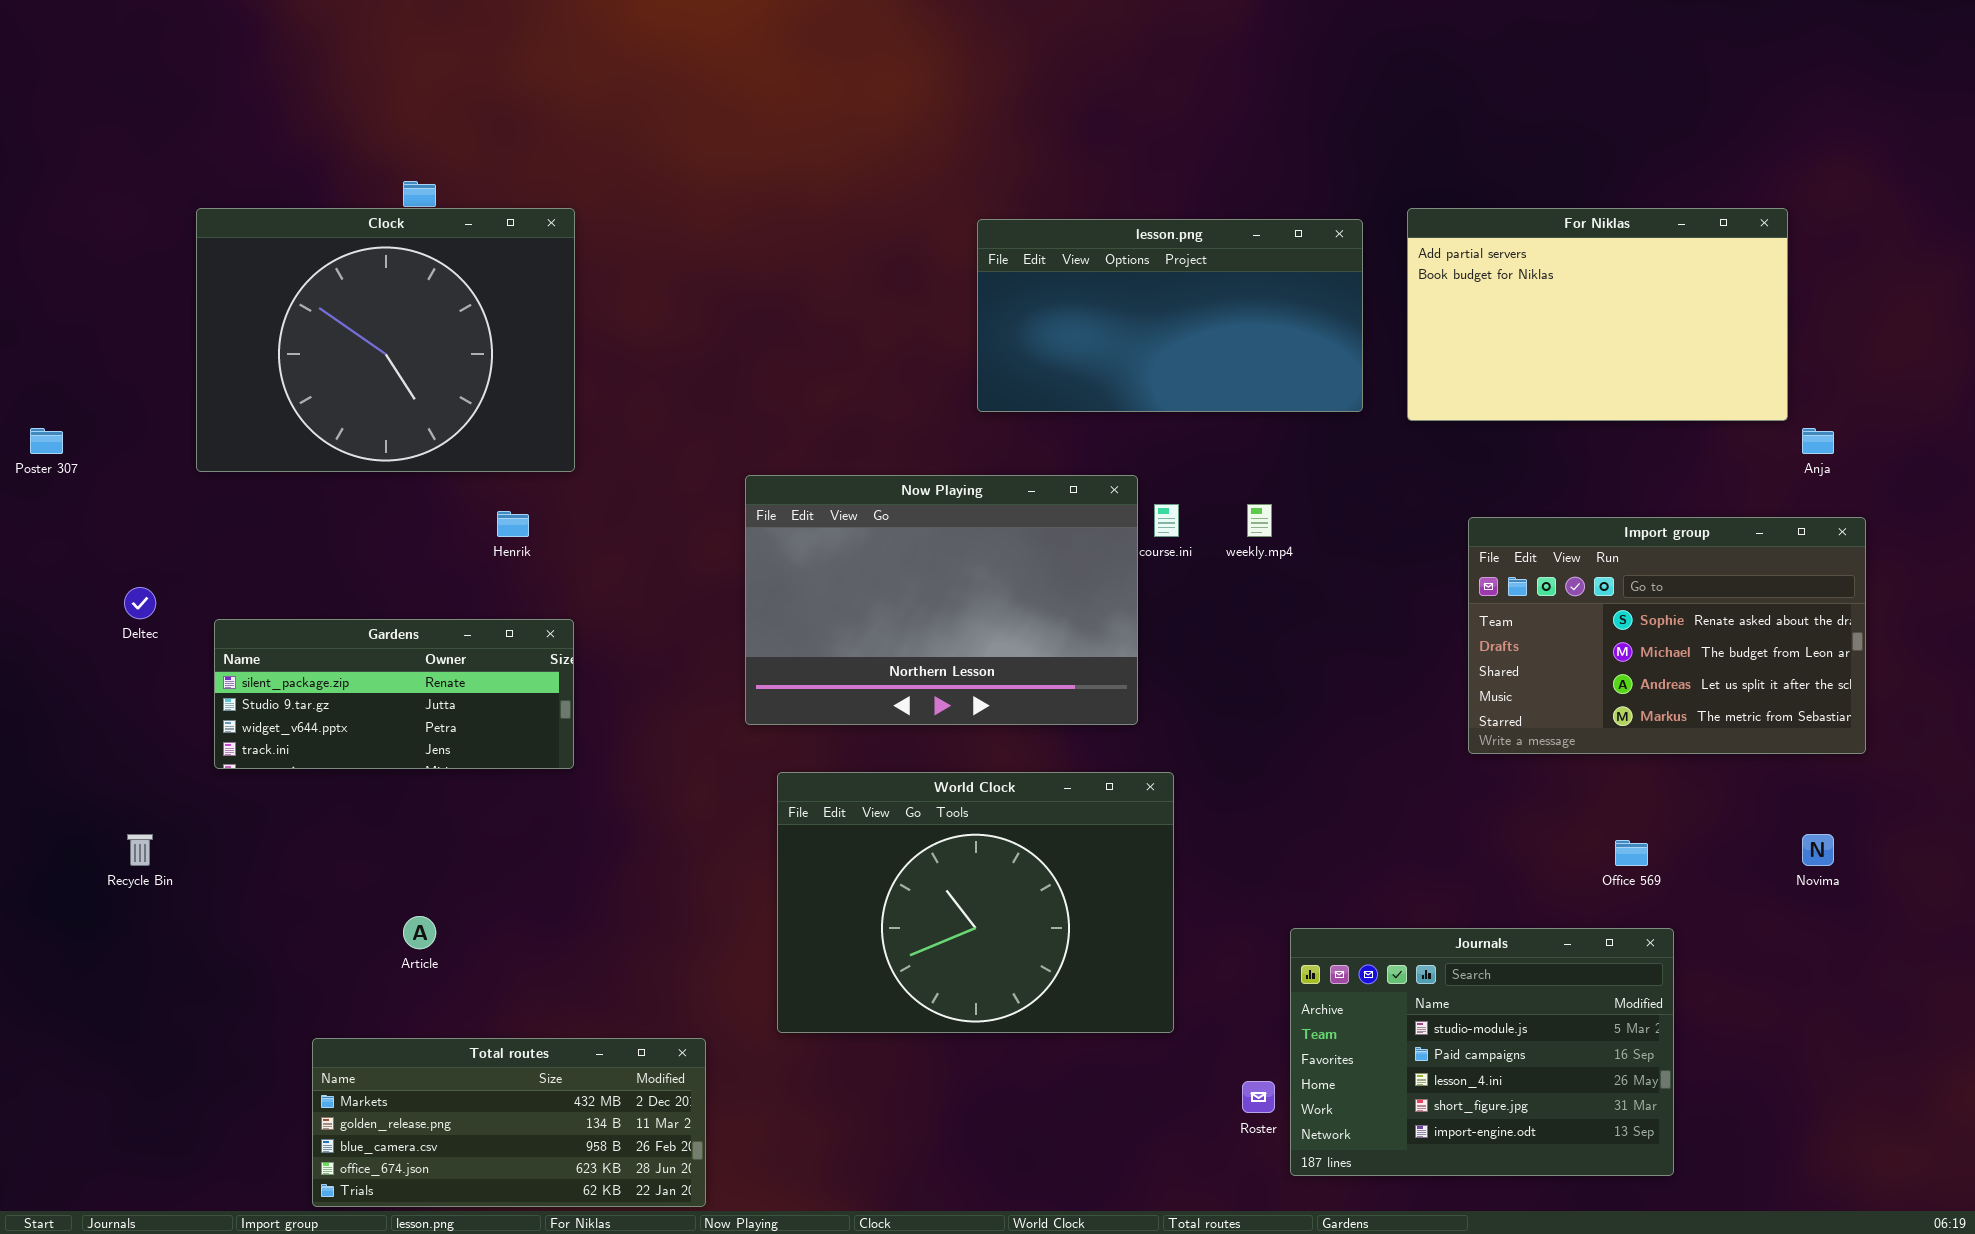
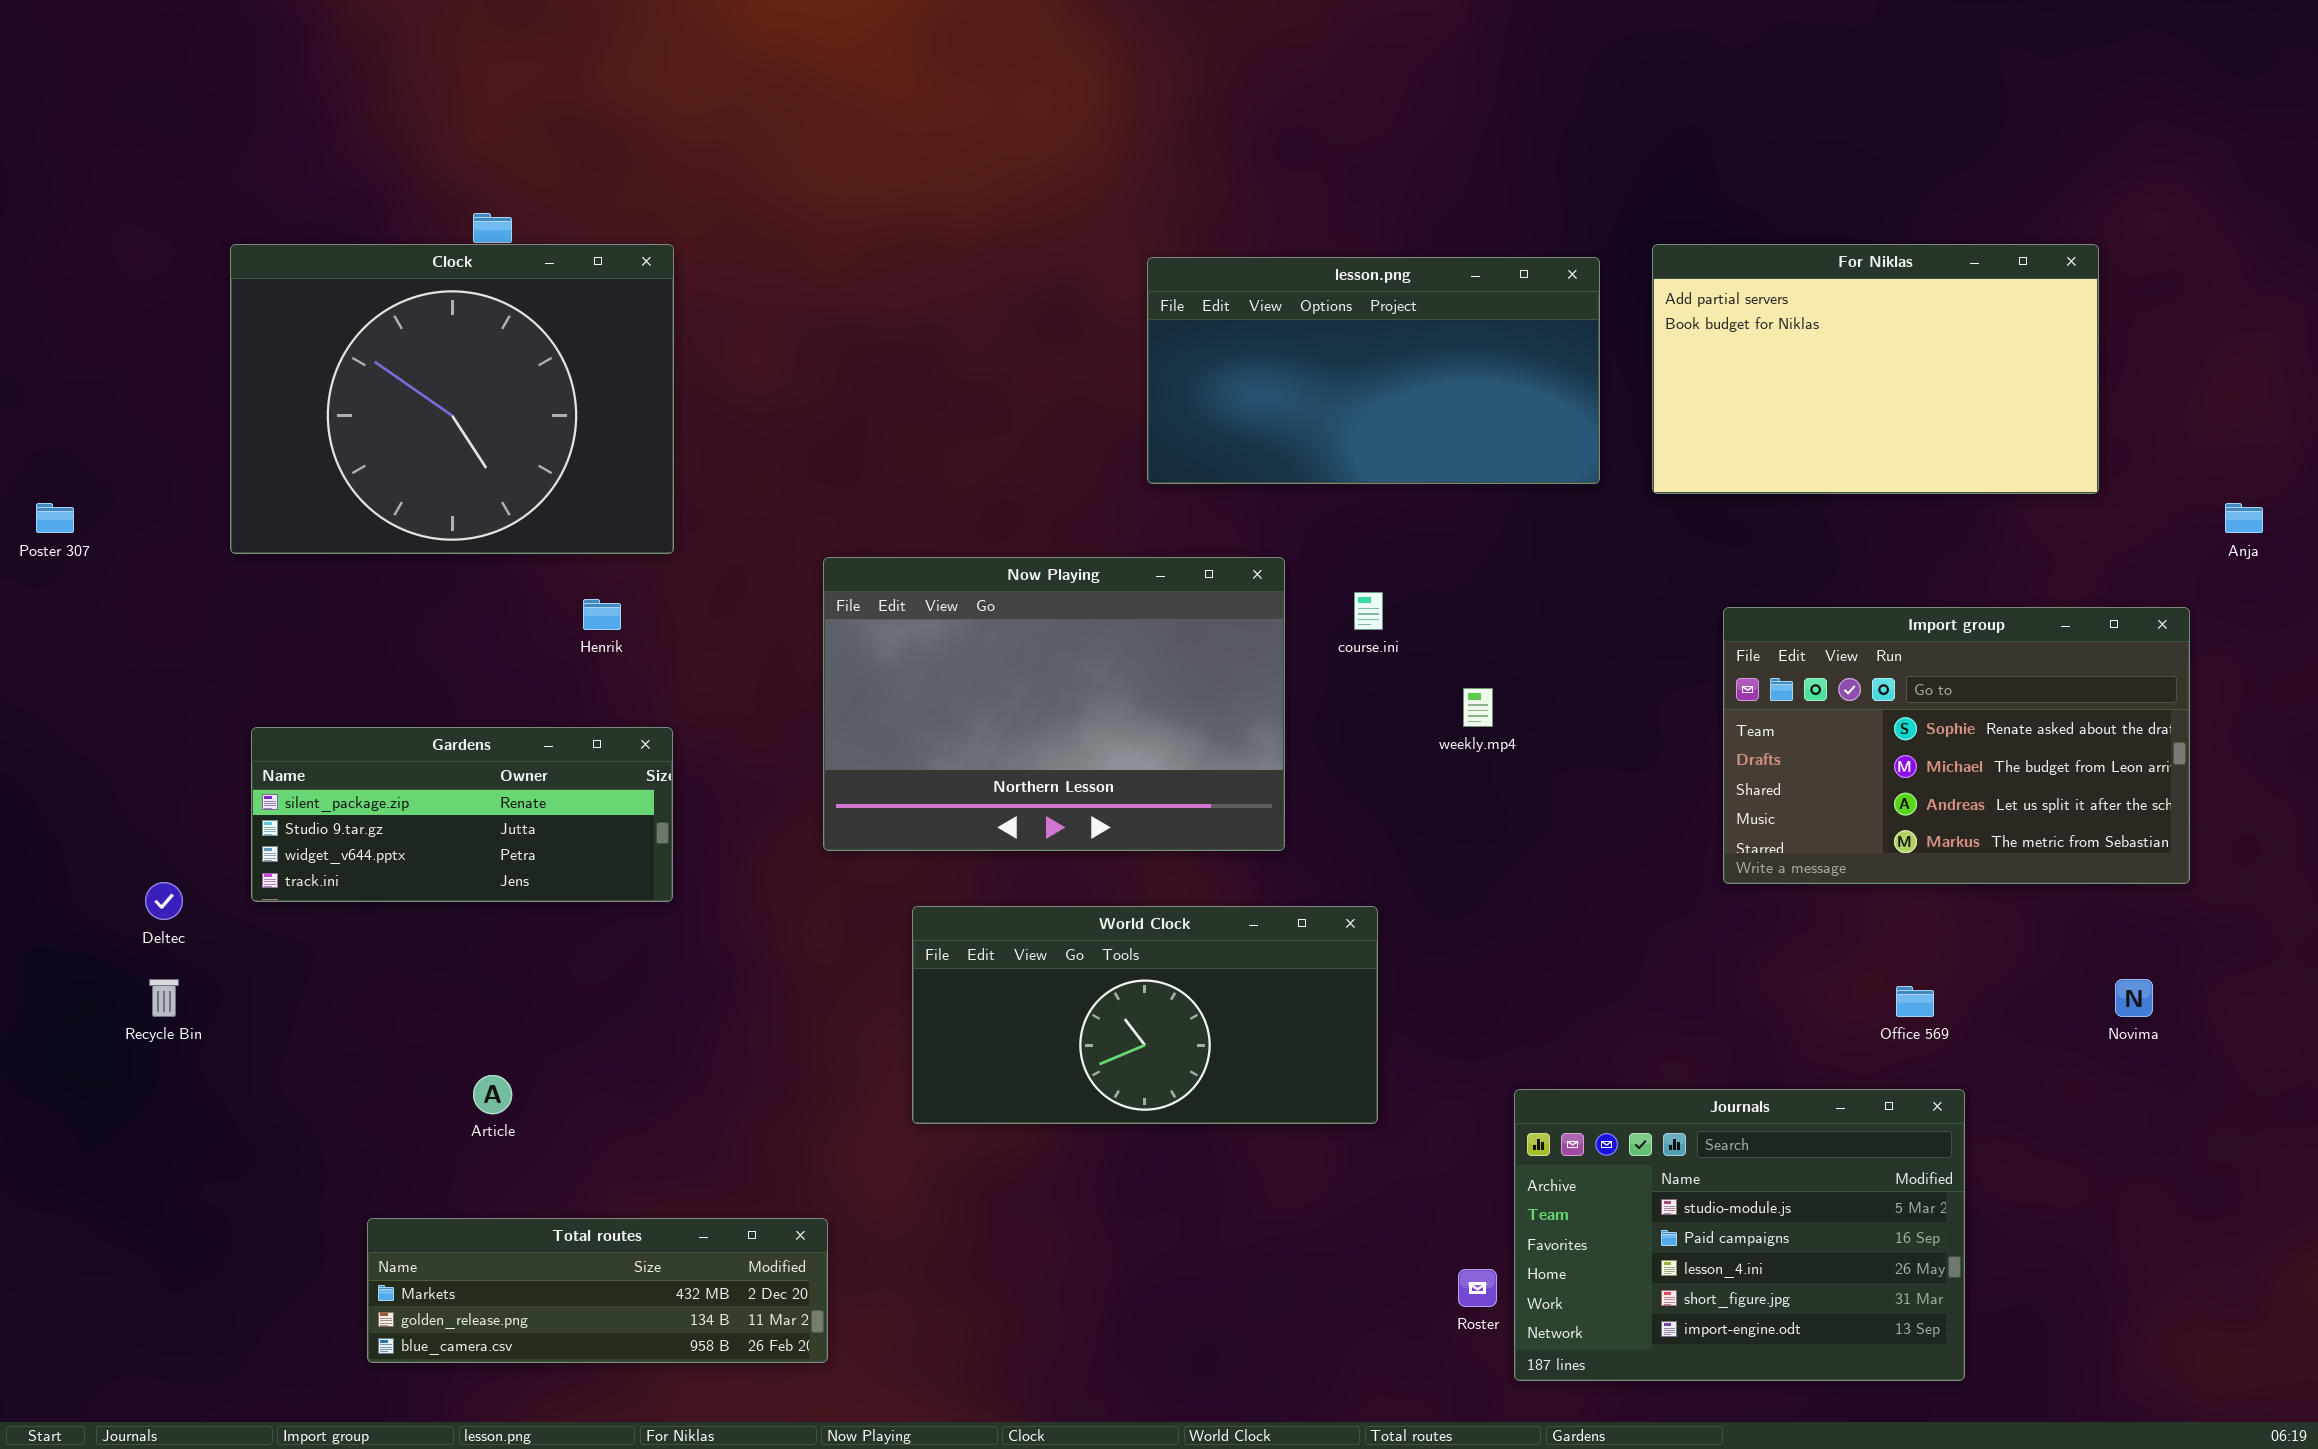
Anja: [1802,428,1834,454] -> [2225,503,2263,533], moved
Now Playing: [745,475,1138,725] -> [823,557,1285,851], moved
weekly.mp4: [1247,504,1272,537] -> [1463,688,1493,727], moved
Deltec: [124,587,156,619] -> [145,882,183,920], moved
World Clock: [777,772,1174,1033] -> [912,906,1378,1124], resized
Total routes: [312,1038,706,1207] -> [367,1218,828,1363], resized

